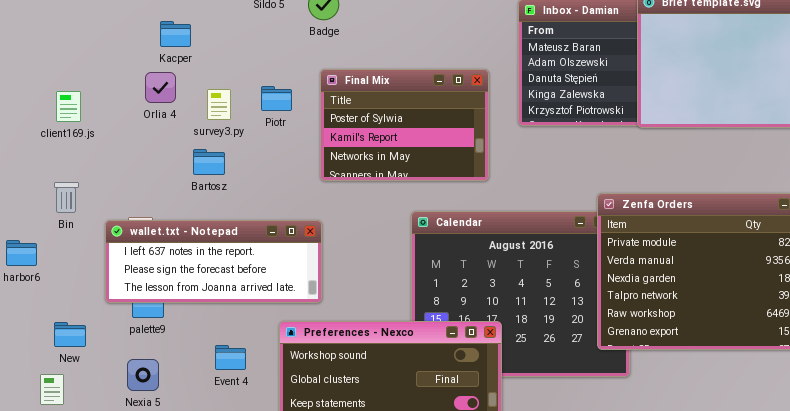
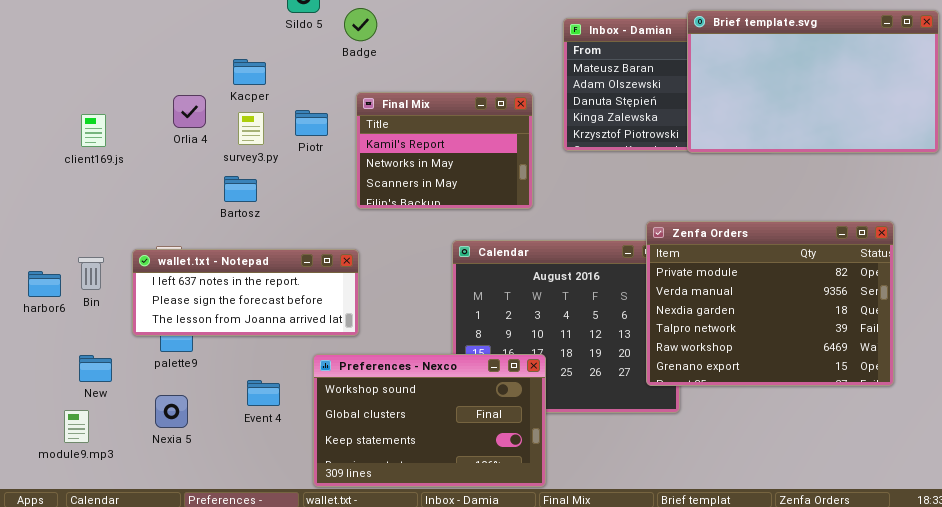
Kacper: [160,21,191,47] -> [233,59,266,85], moved
Final Mix: [320,69,489,181] -> [356,92,533,209], scrolled down 1 row
Bin: [54,182,79,213] -> [78,257,104,290], moved

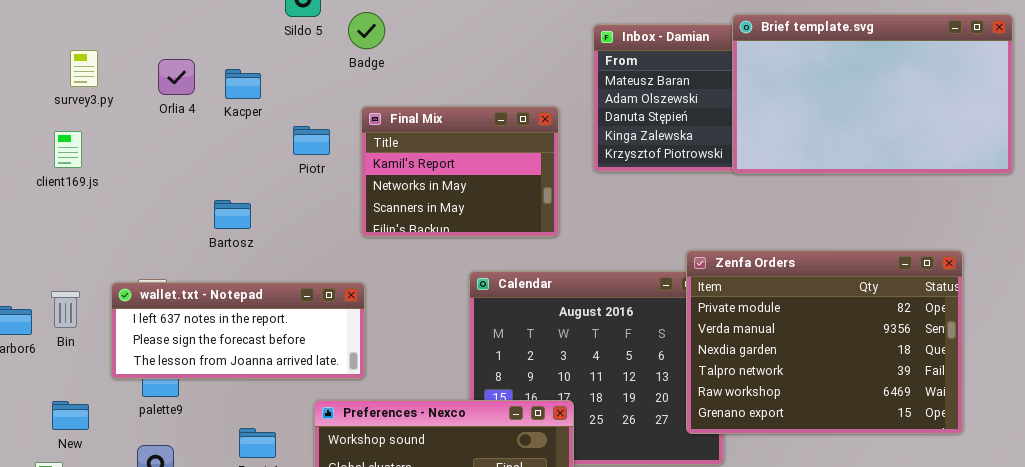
Orlia 4: [173,95,206,128] -> [158,59,195,95], moved
survey3.py: [238,112,264,145] -> [70,50,98,87], moved

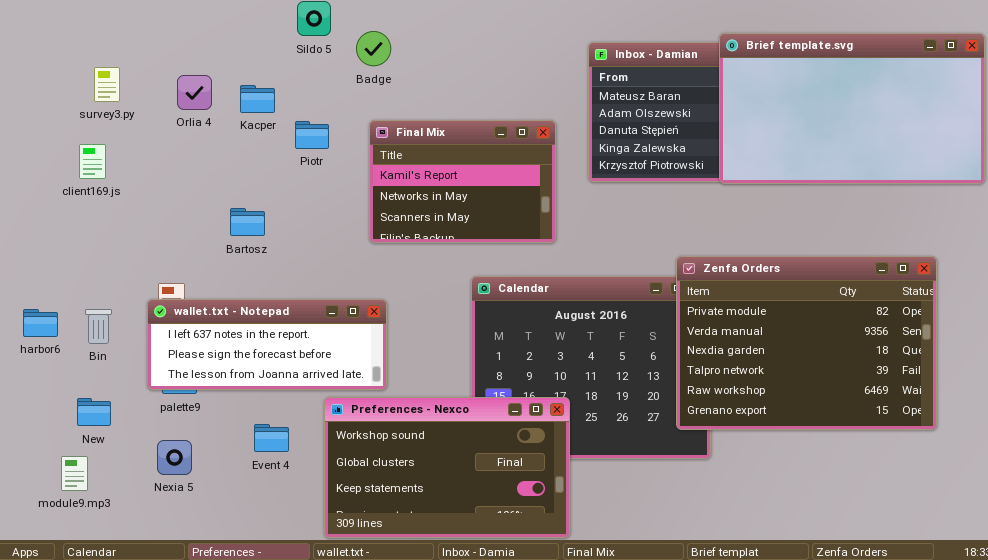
Piotr: [293,126,330,155] -> [295,121,329,149], moved
wallet.txt - Notepad: [111,282,365,379] -> [147,299,387,390], moved
Bin: [51,291,80,328] -> [85,309,112,344], moved

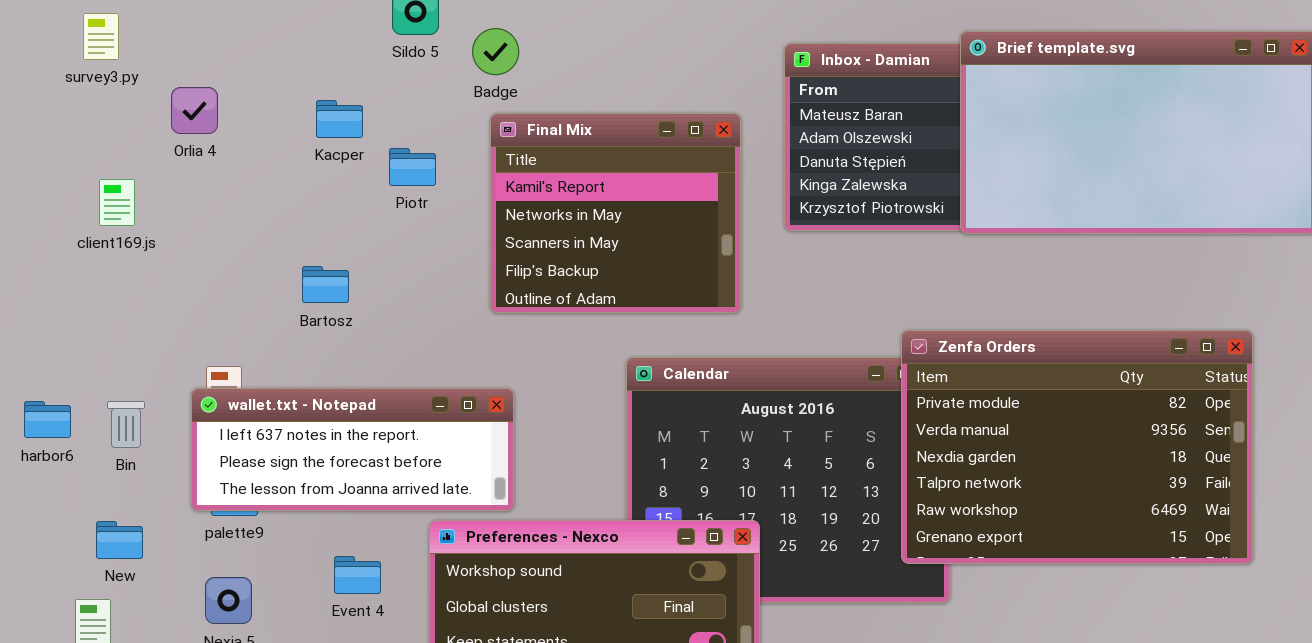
survey3.py: [94,67,120,102] -> [83,13,119,60], moved
Orlia 4: [177,75,212,110] -> [171,87,218,134], moved
Final Mix: [369,120,556,243] -> [490,113,741,313], resized

